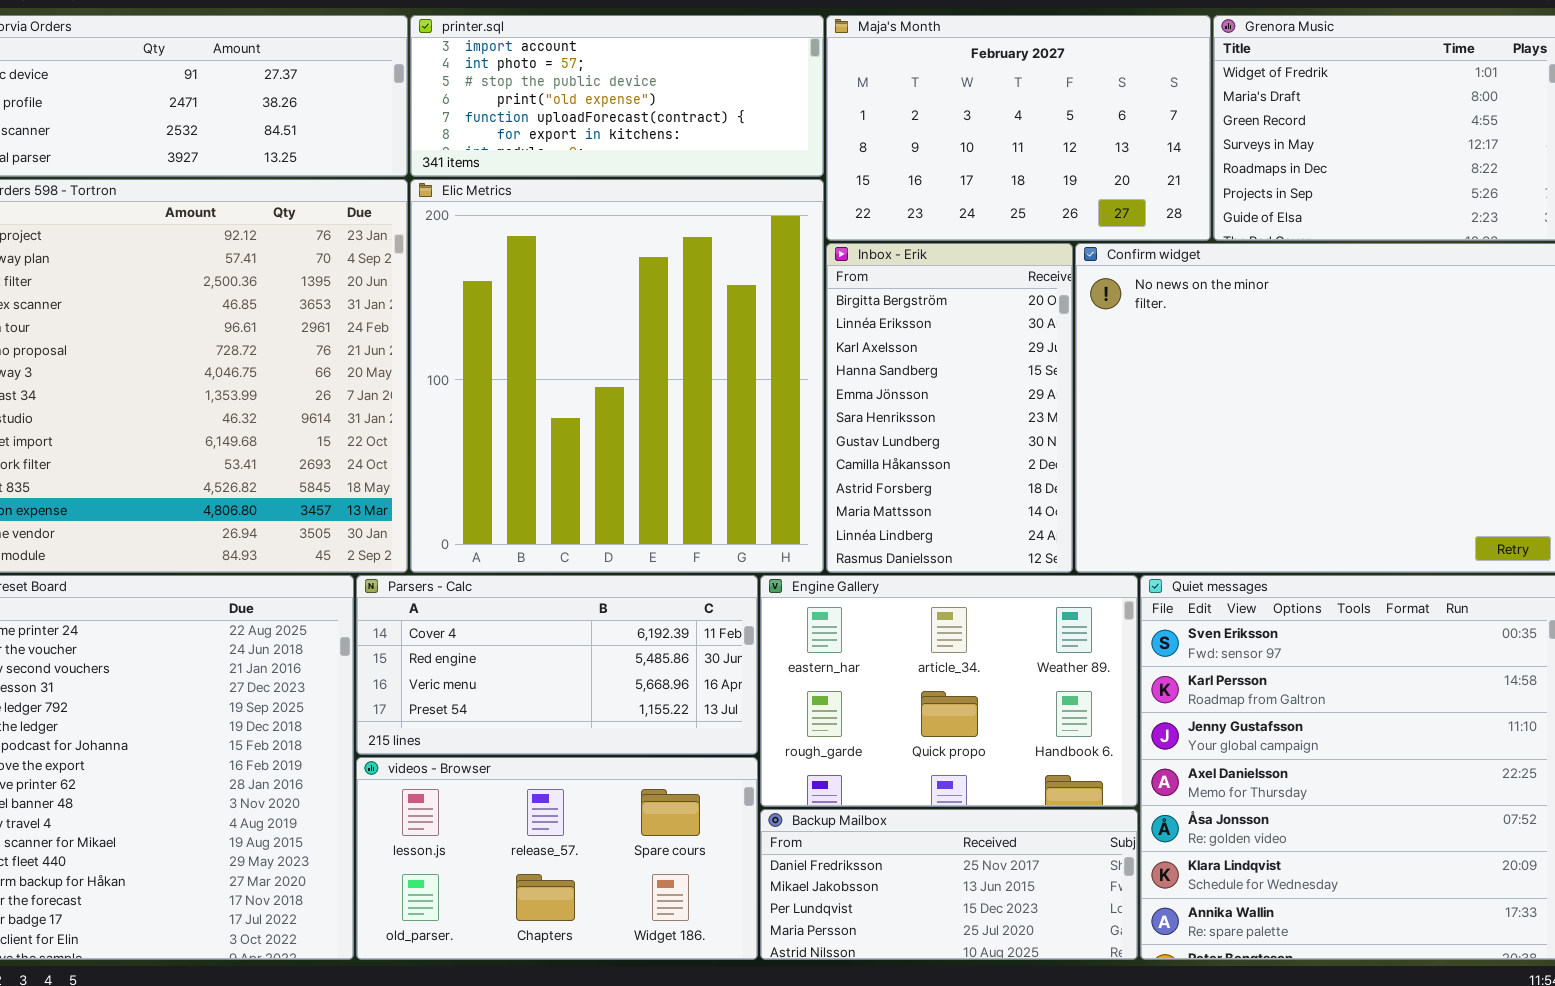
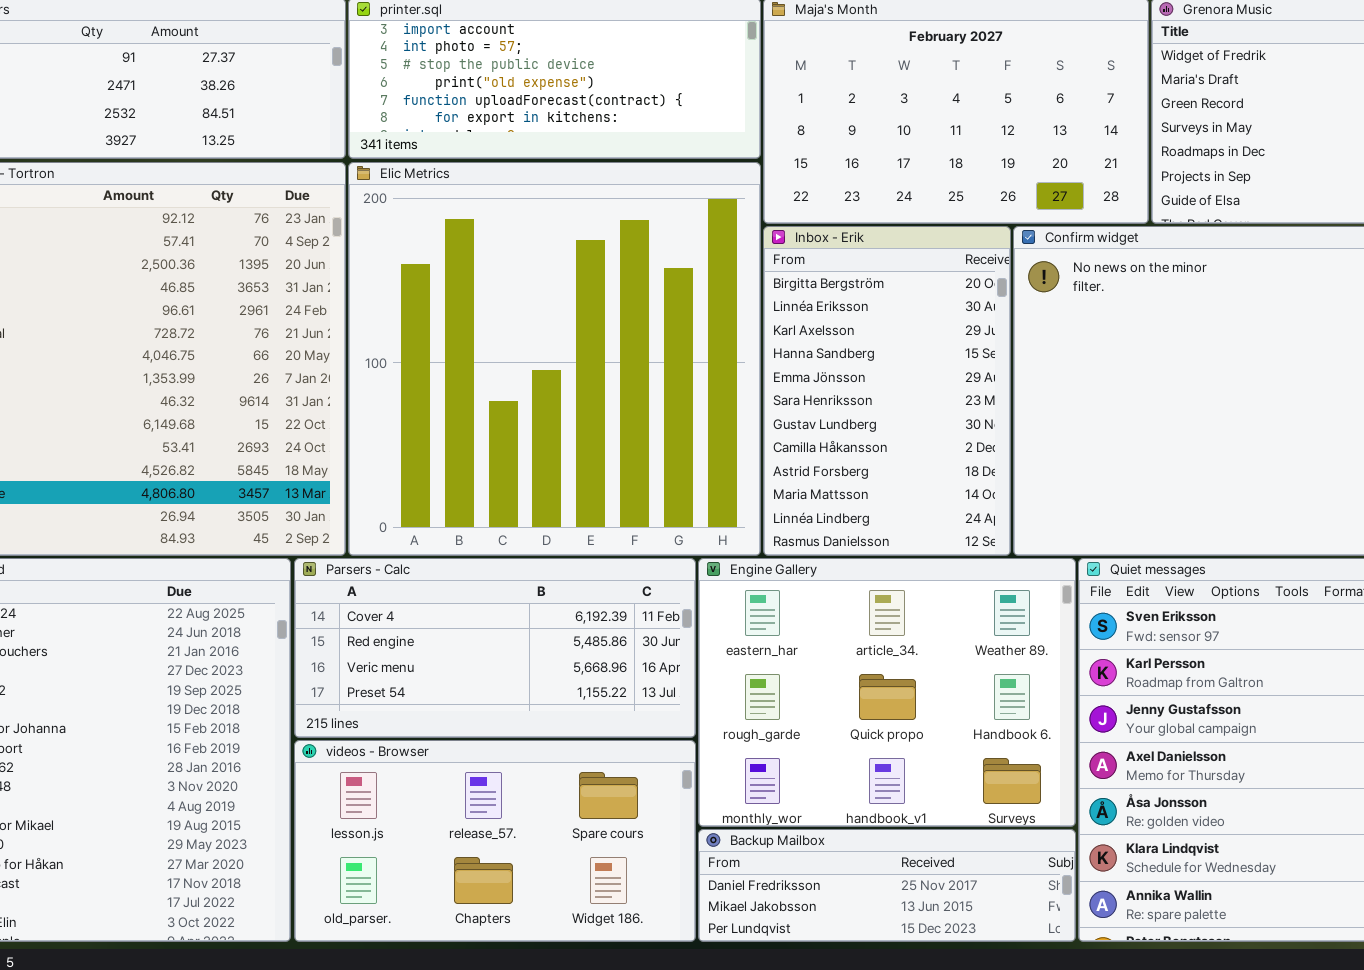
Engine Gallery: [760,575,1138,807] -> [698,558,1076,827], resized
Backup Mailbox: [760,809,1138,960] -> [698,829,1076,942], resized

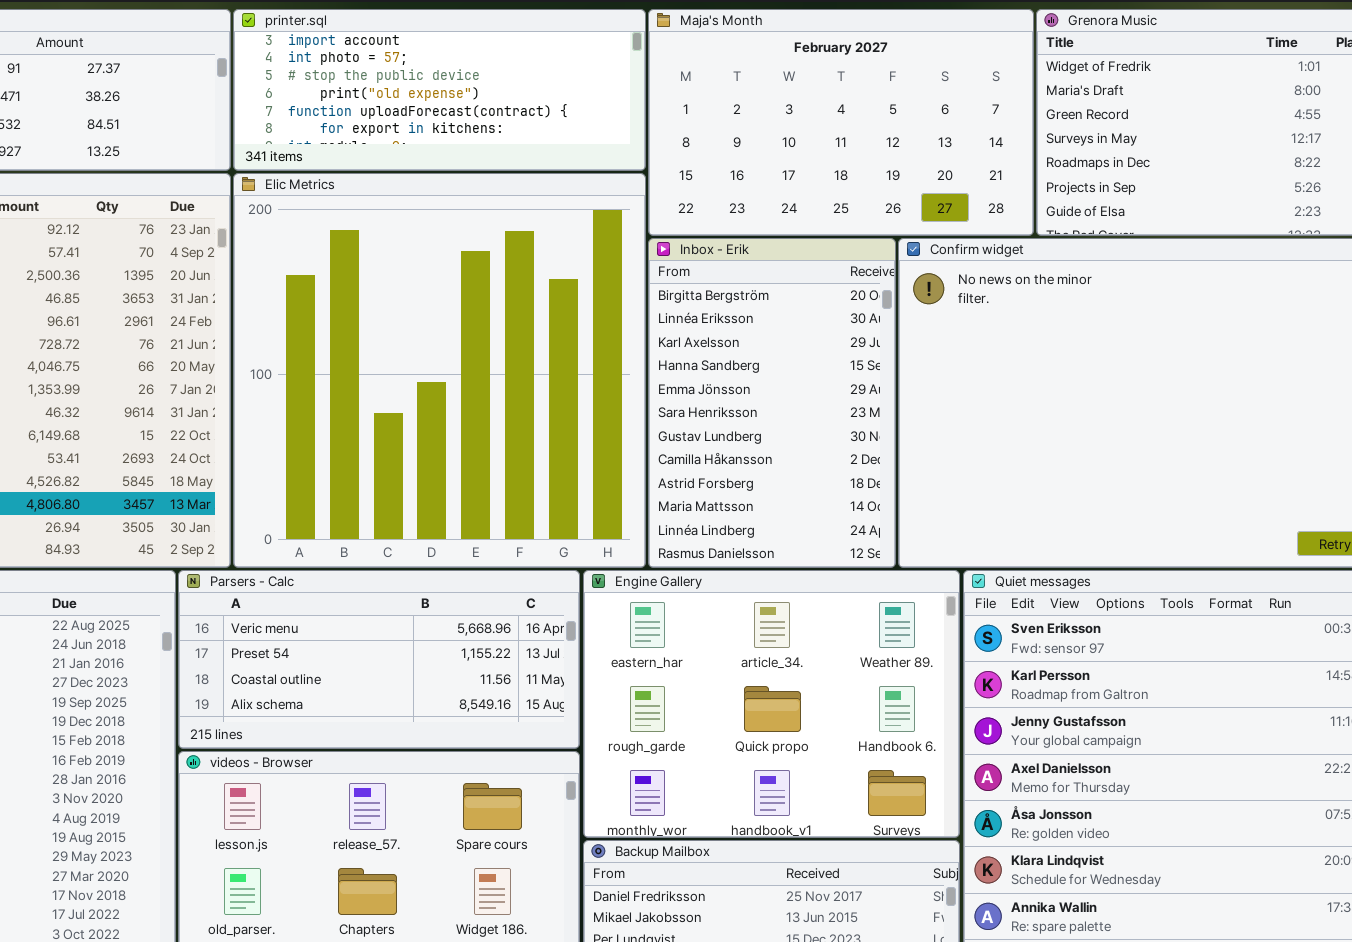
Parsers - Calc: [294,558,696,738] -> [178,570,580,749], scrolled down 2 rows

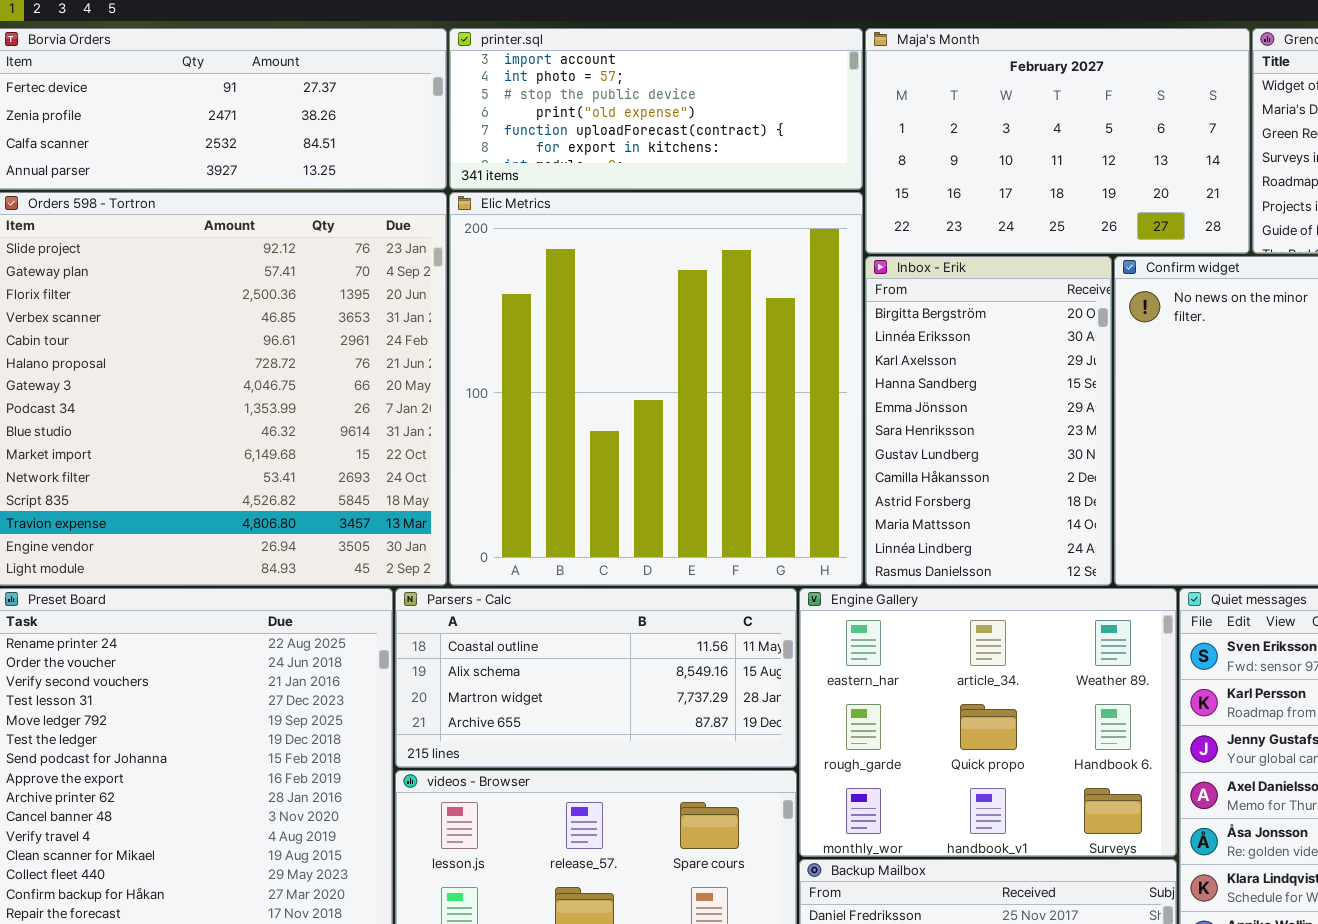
Parsers - Calc: [178,570,580,749] -> [395,588,797,768], scrolled down 2 rows

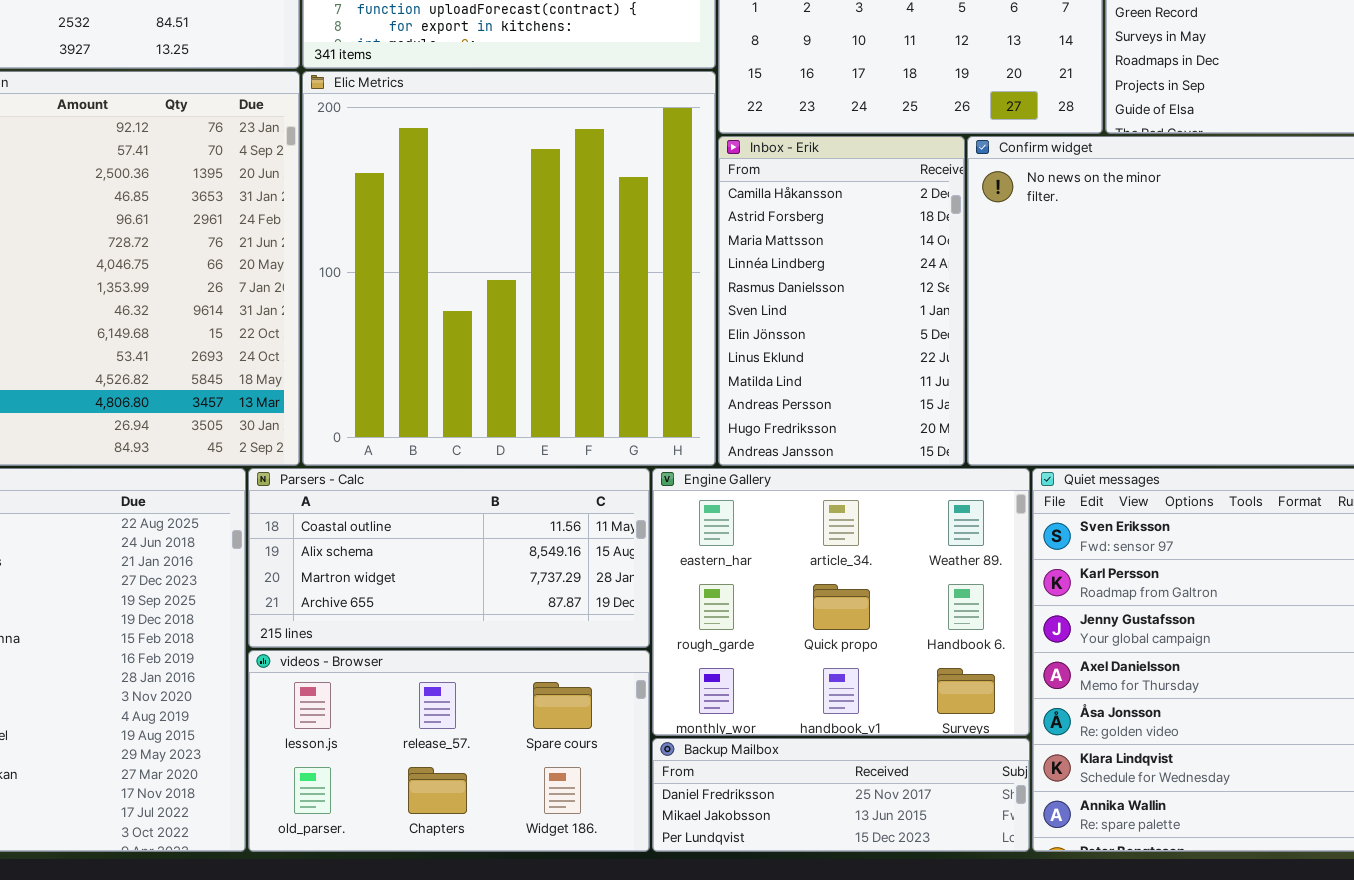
Inbox - Erik: [865,256,1112,586] -> [718,136,965,466], scrolled down 7 rows

